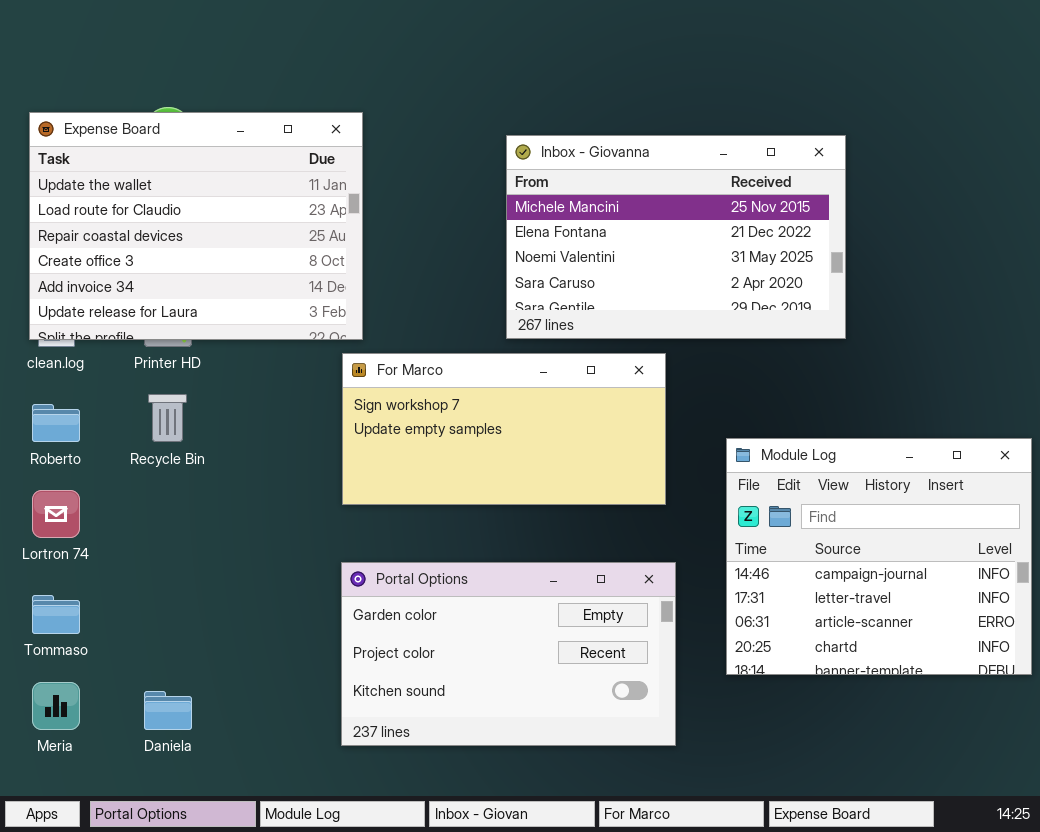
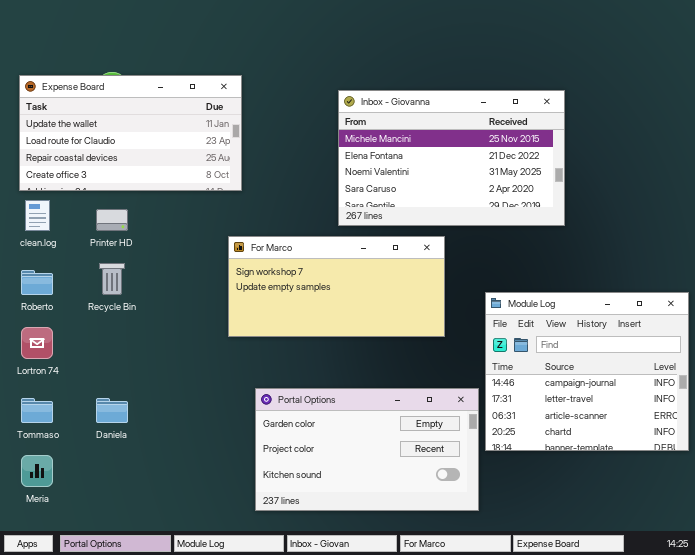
Expense Board: [29,112,363,340] -> [19,75,242,191], resized
Portal Options: [341,562,676,746] -> [255,388,479,511], moved
Daniela: [144,691,192,730] -> [96,398,128,423], moved

